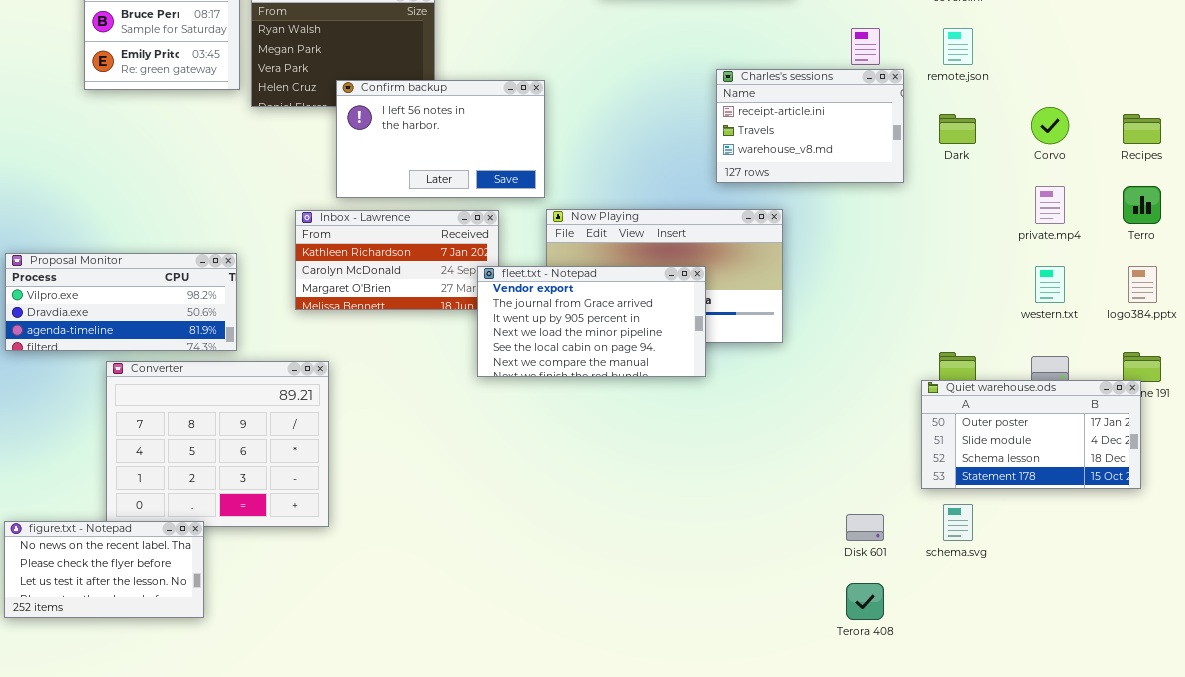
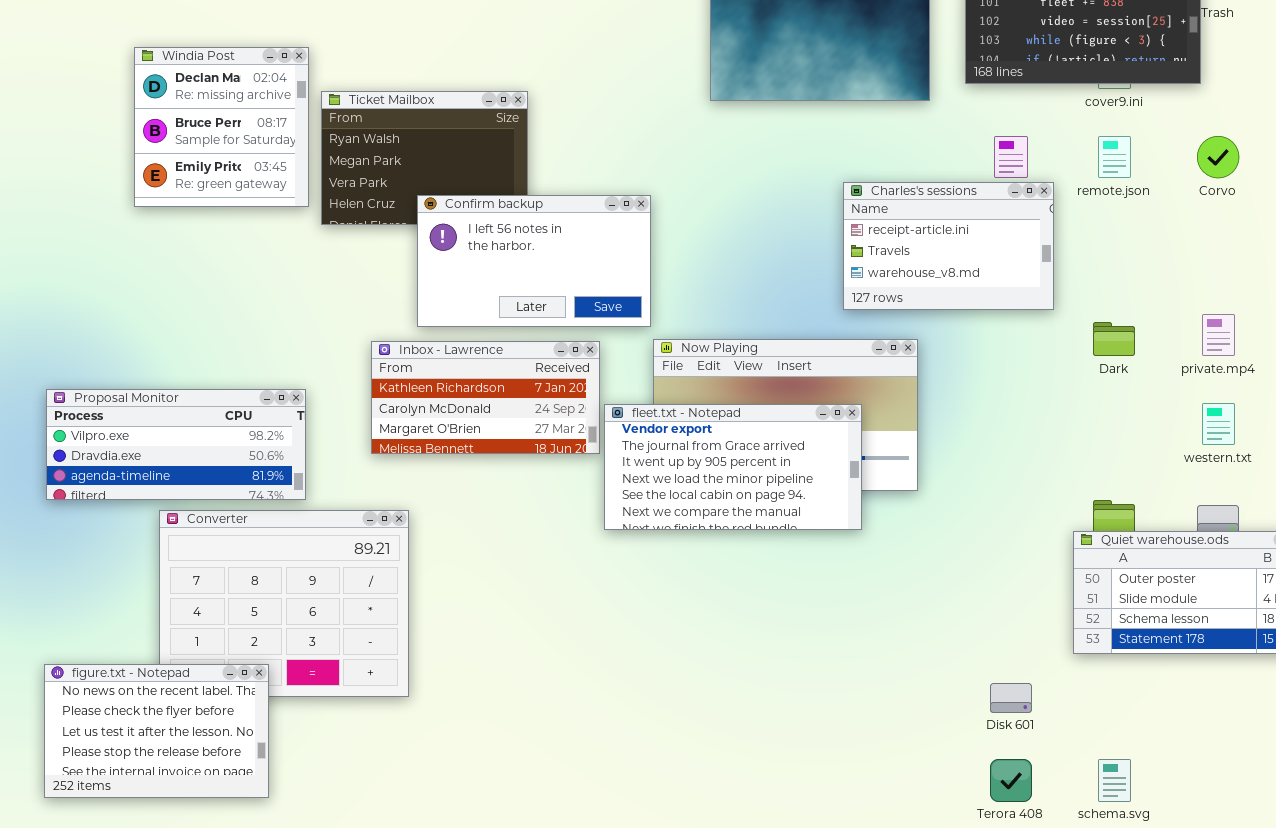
Corvo: [1031,107,1069,144] -> [1197,136,1239,178], moved
Dark: [939,114,976,144] -> [1093,322,1135,356], moved
fleet.txt - Notepad: [477,266,706,377] -> [604,404,862,530], moved
schema.svg: [943,504,973,541] -> [1098,759,1131,802], moved
figure.txt - Notepad: [4,521,204,618] -> [44,664,269,798], resized

